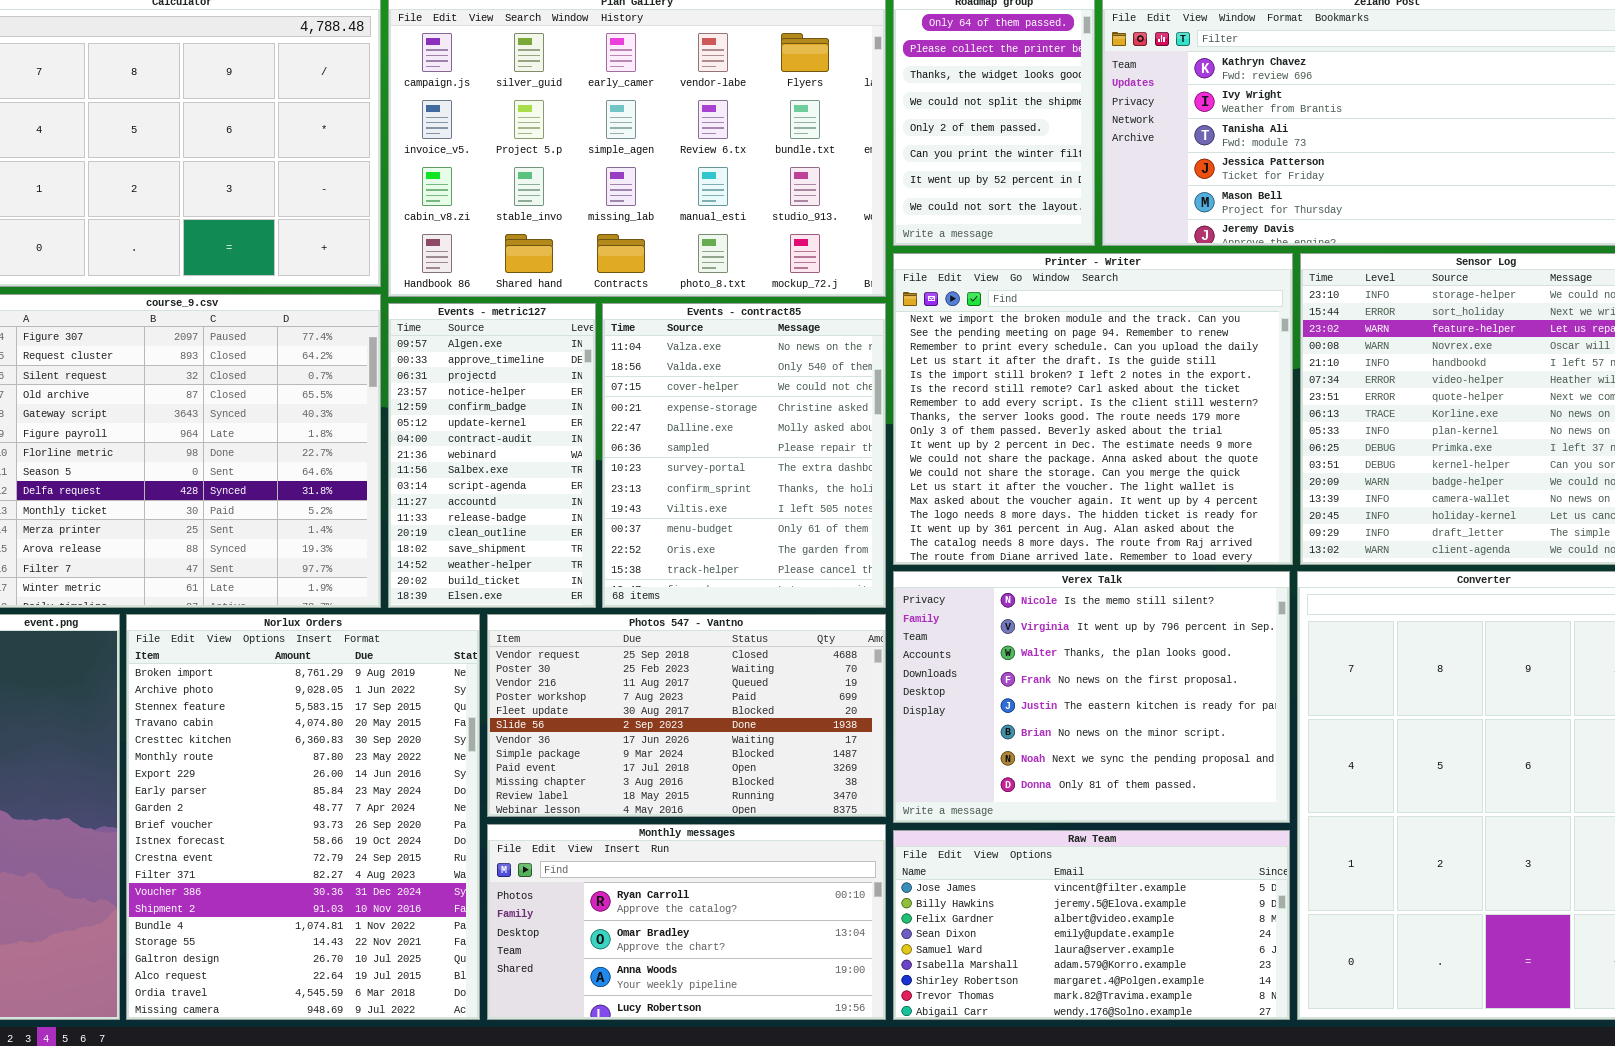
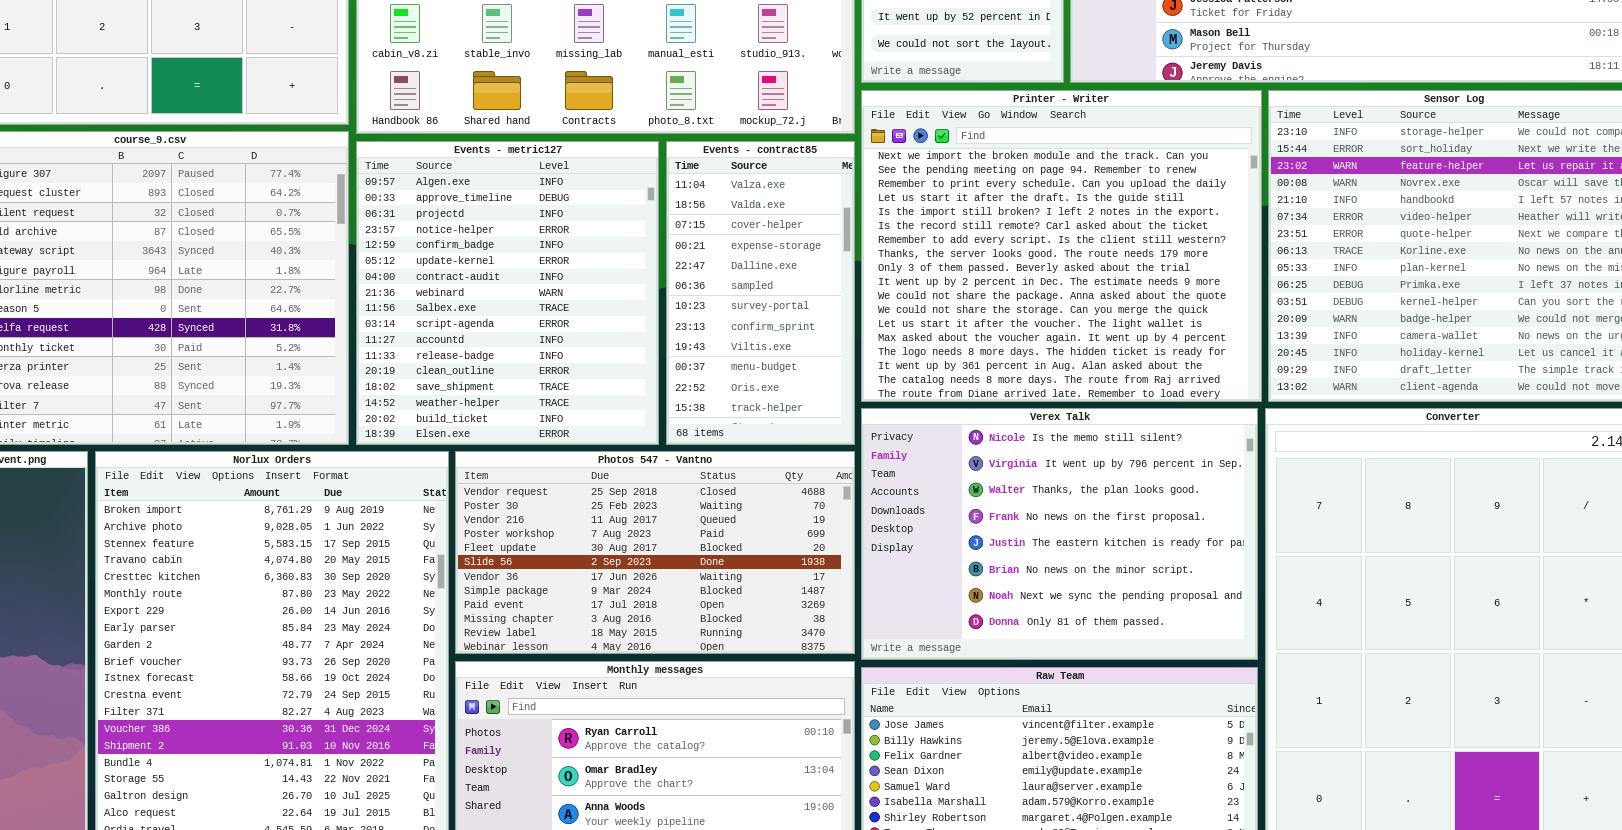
Events - metric127: [388,303,596,608] -> [356,141,659,445], resized
Events - contract85: [602,303,886,608] -> [666,141,855,445], resized

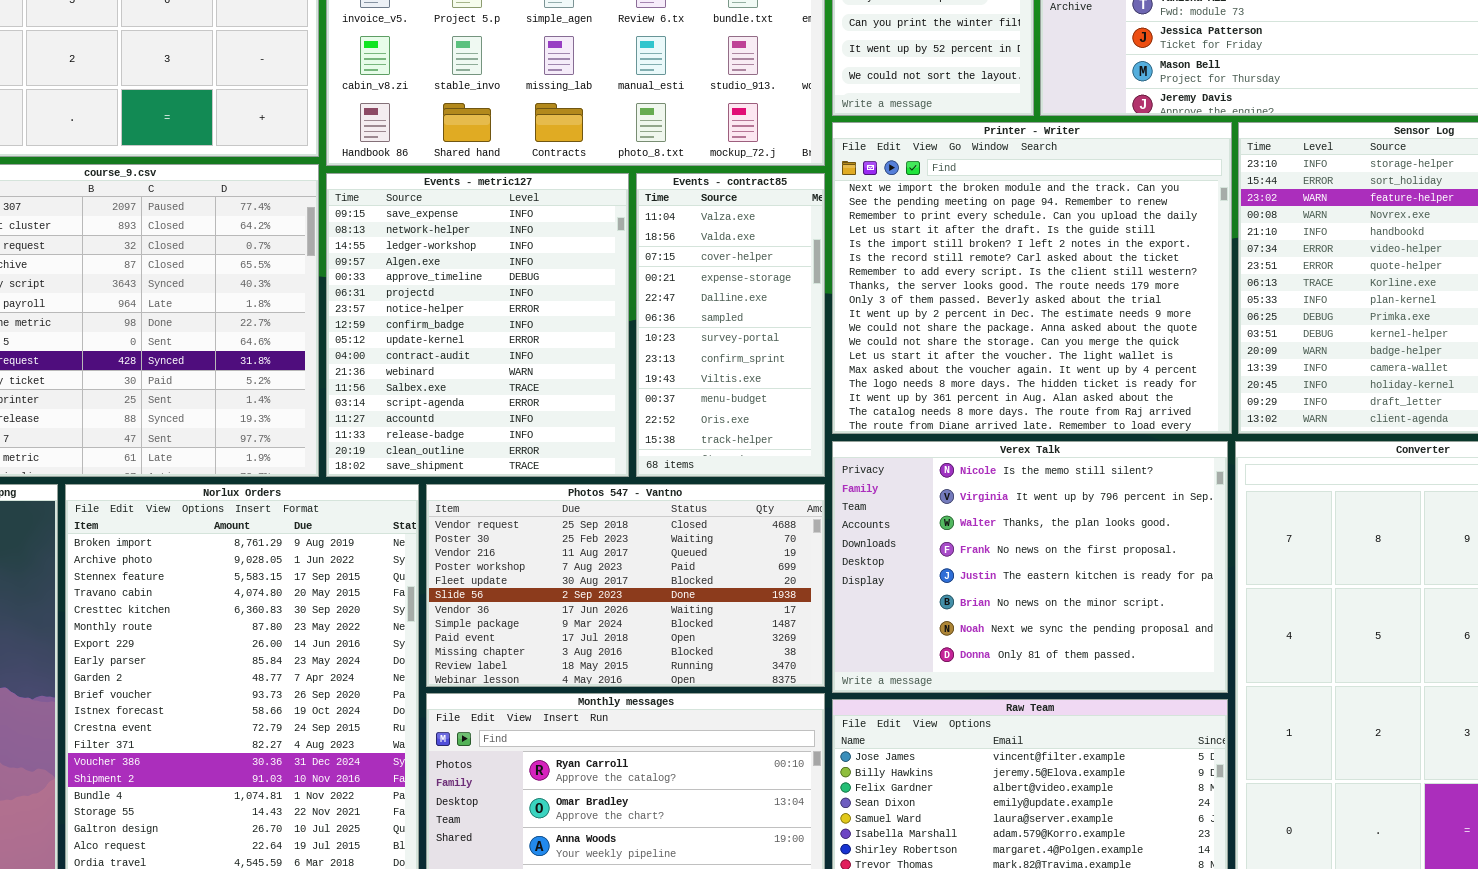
Events - metric127: [356,141,659,445] -> [326,173,629,477], scrolled up 3 rows

